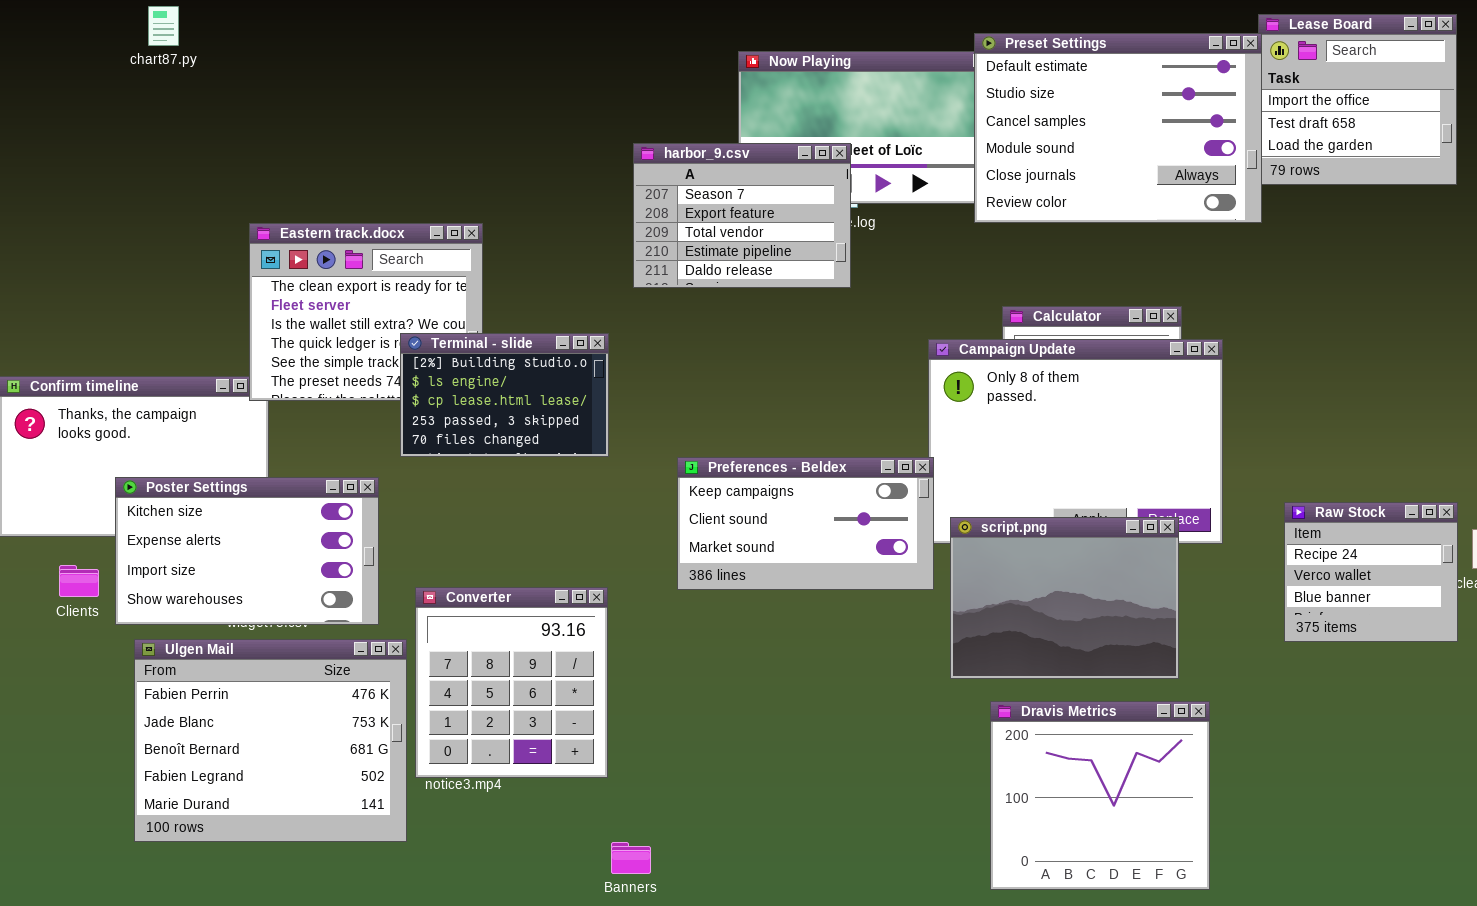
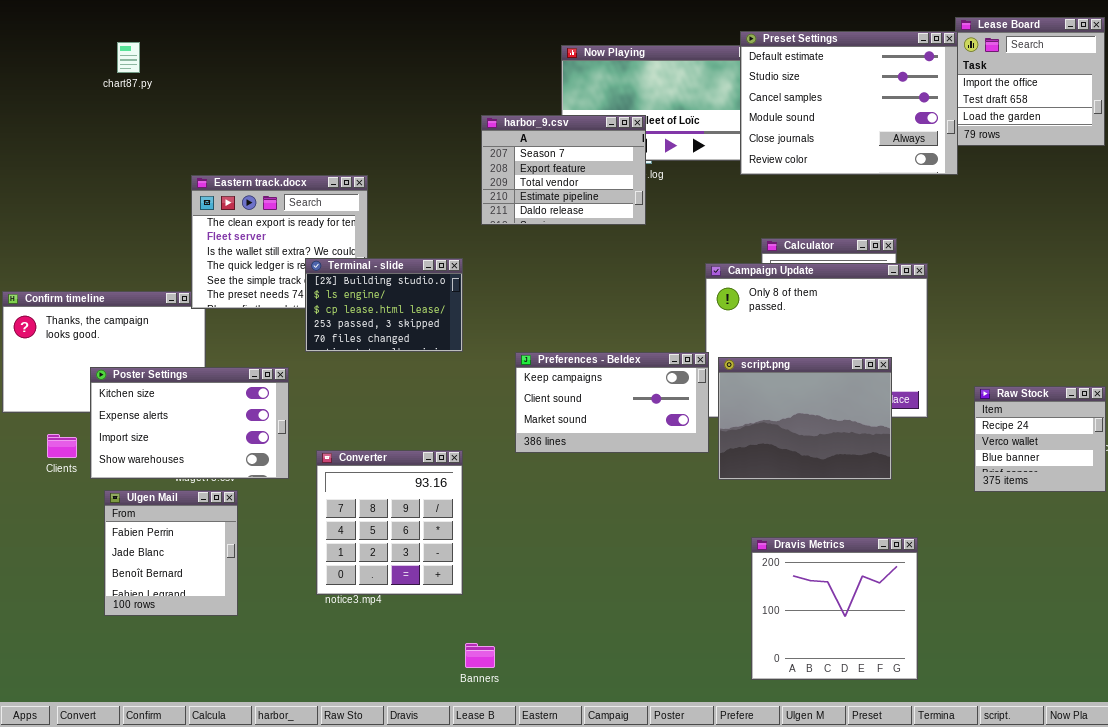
chart87.py: [148,6,179,46] -> [117,42,140,73], moved
script.png: [950,517,1179,679] -> [718,357,892,480], moved
Ulgen Mail: [134,639,407,842] -> [104,490,238,616], resized

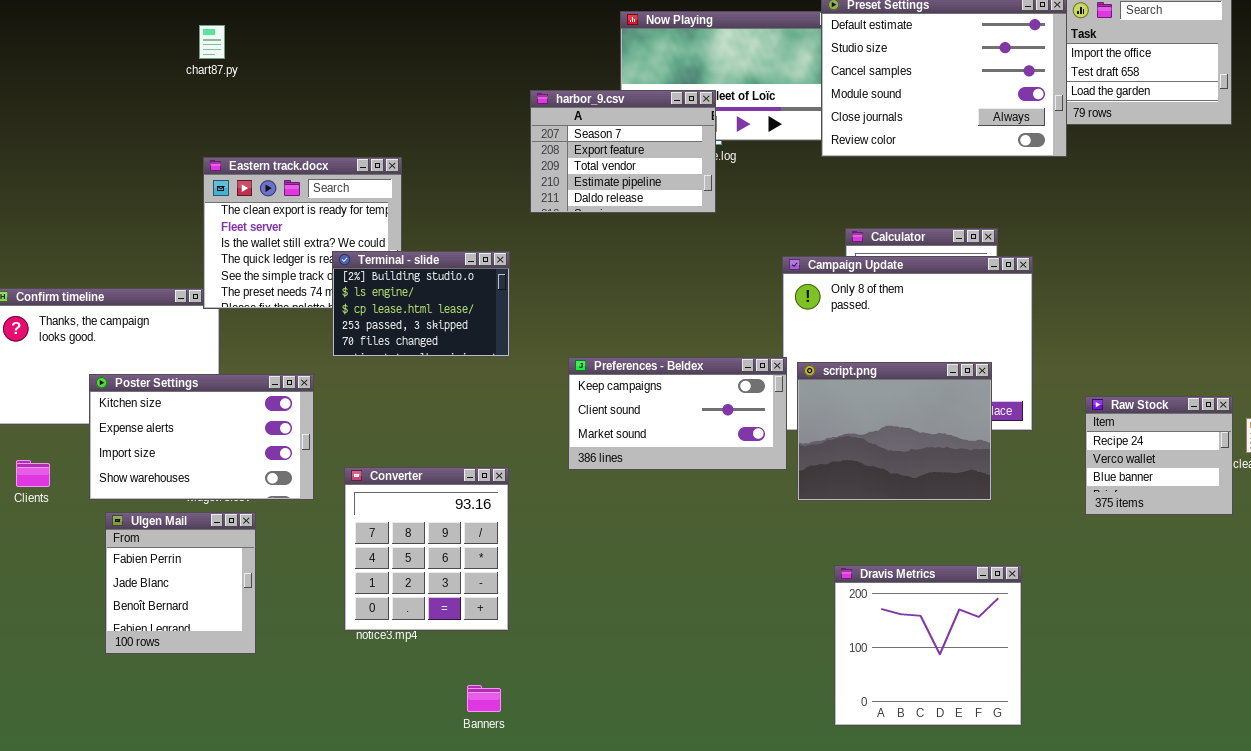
chart87.py: [117,42,140,73] -> [199,25,225,59], moved
Clients: [47,434,77,458] -> [16,460,50,487], moved
Banners: [465,643,495,668] -> [467,685,501,712], moved

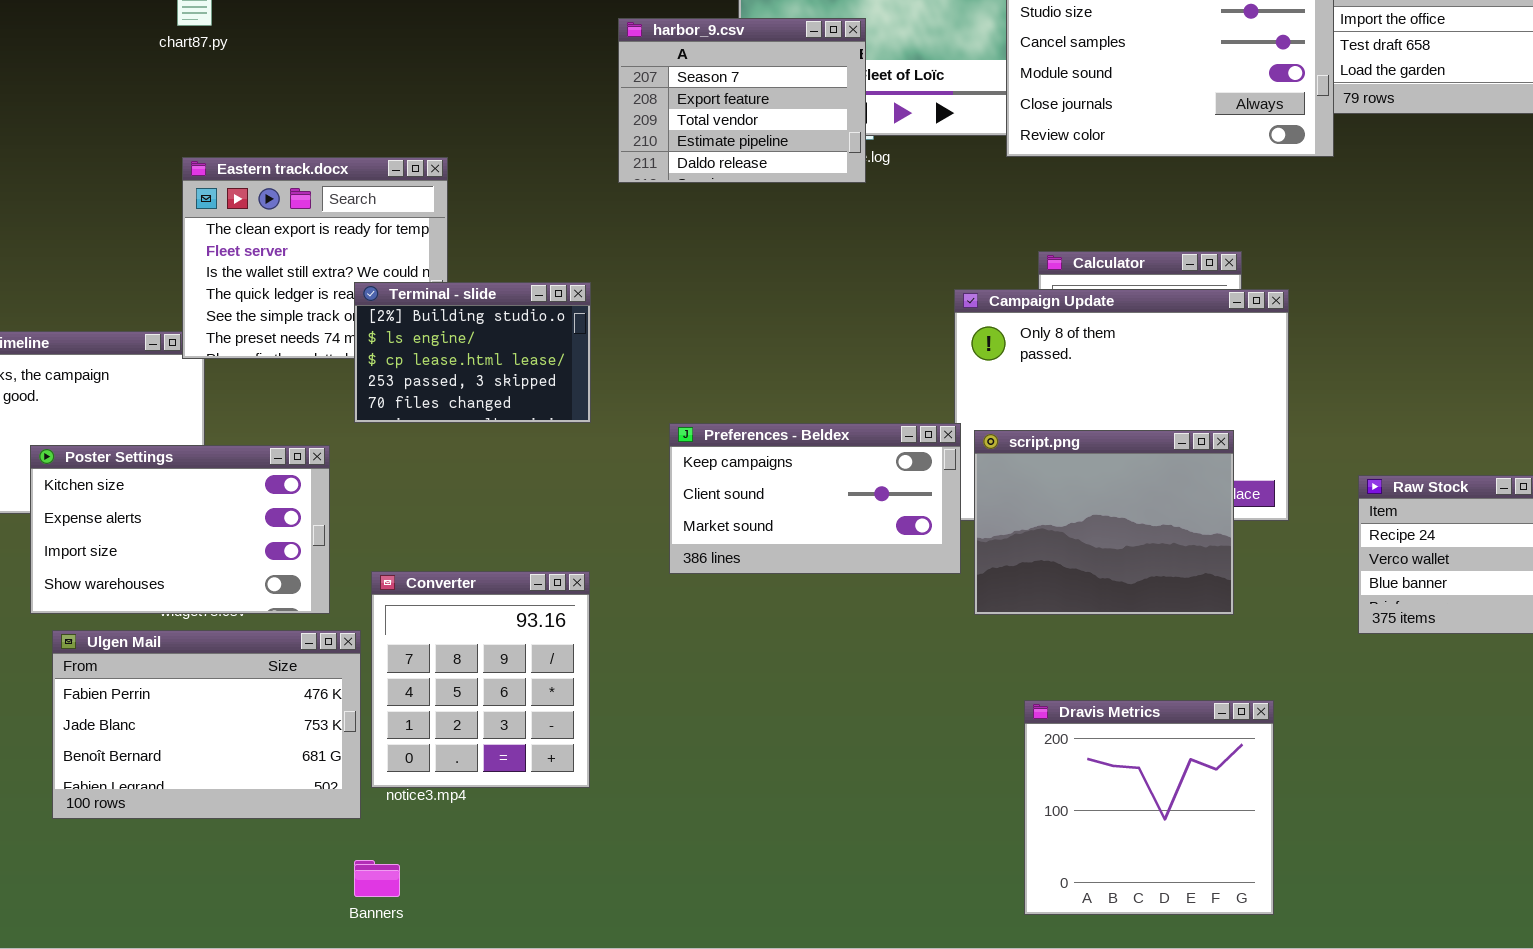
harbor_9.csv: [530,90,716,213] -> [618,18,866,183], moved
Ulgen Mail: [105,512,256,654] -> [52,630,361,819], resized
Banners: [467,685,501,712] -> [354,860,400,897], moved

